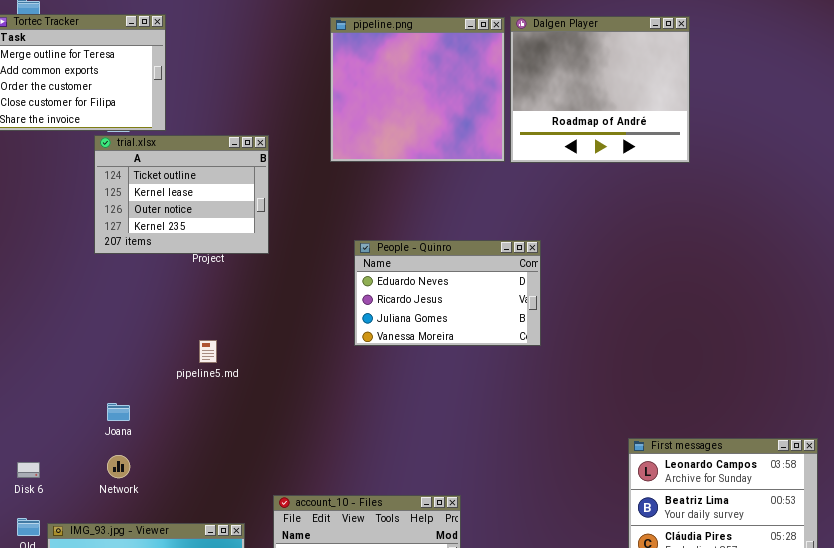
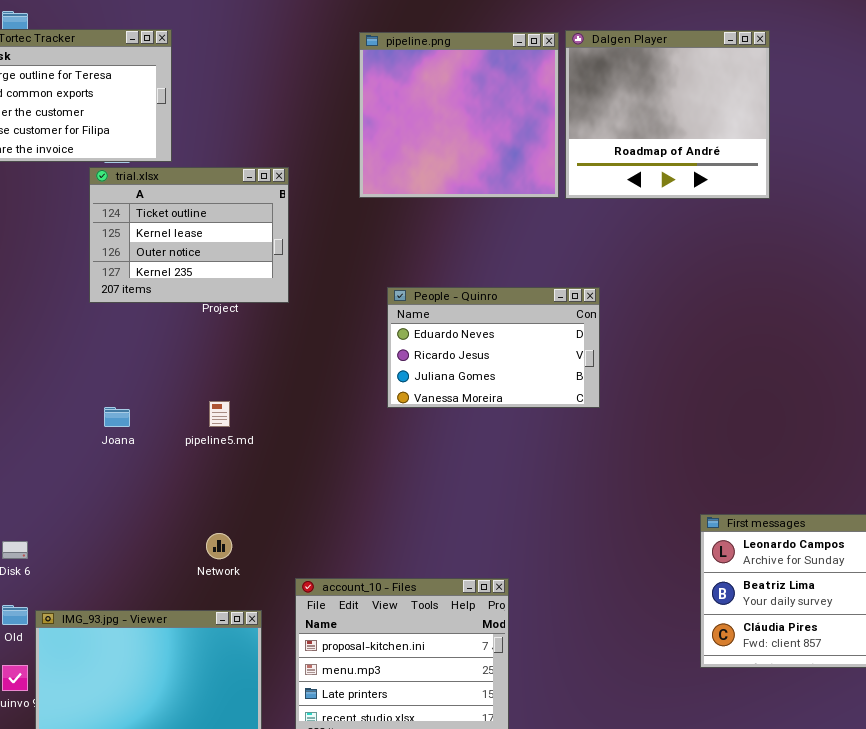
Joana: [107,403,130,421] -> [104,407,130,427], moved
Network: [107,455,130,478] -> [206,533,232,559], moved

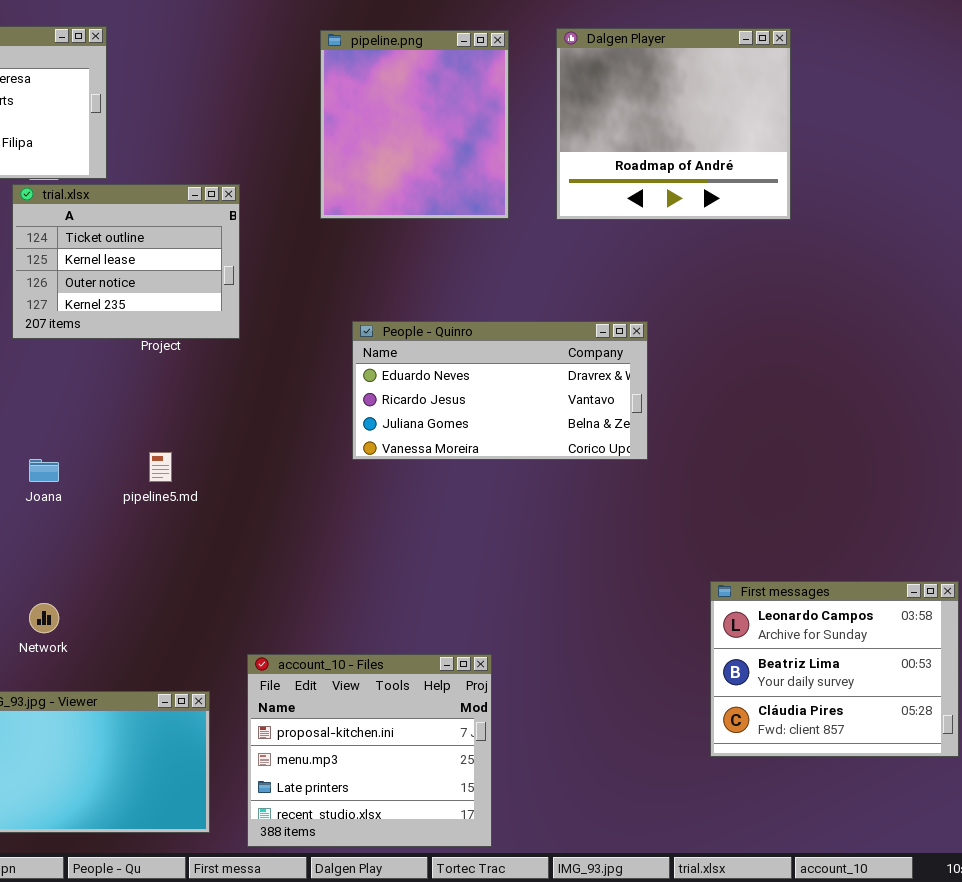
pipeline.png: [359,32,559,198] -> [320,30,509,219], resized
People - Quinro: [387,287,600,408] -> [352,321,648,460], resized
Network: [206,533,232,559] -> [29,603,59,633], moved

